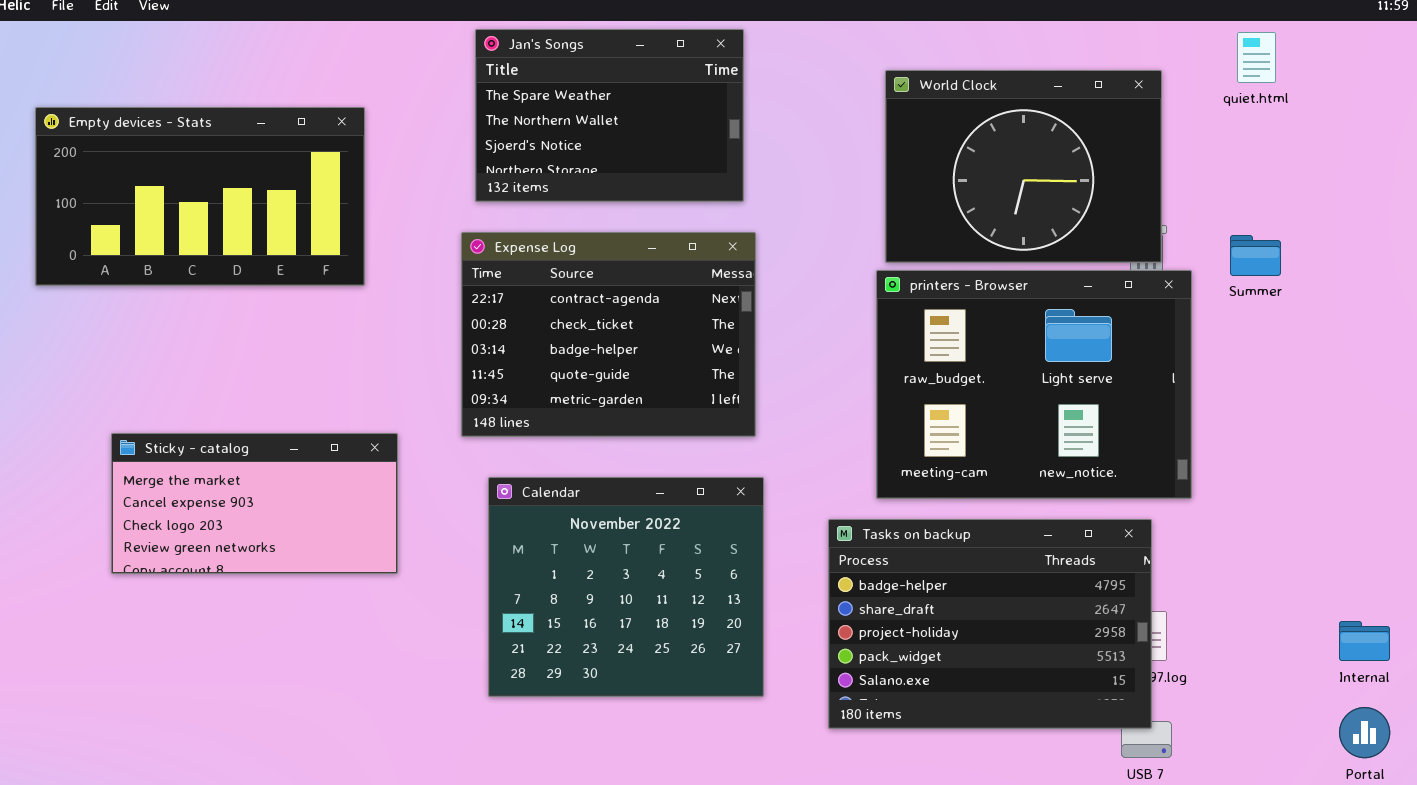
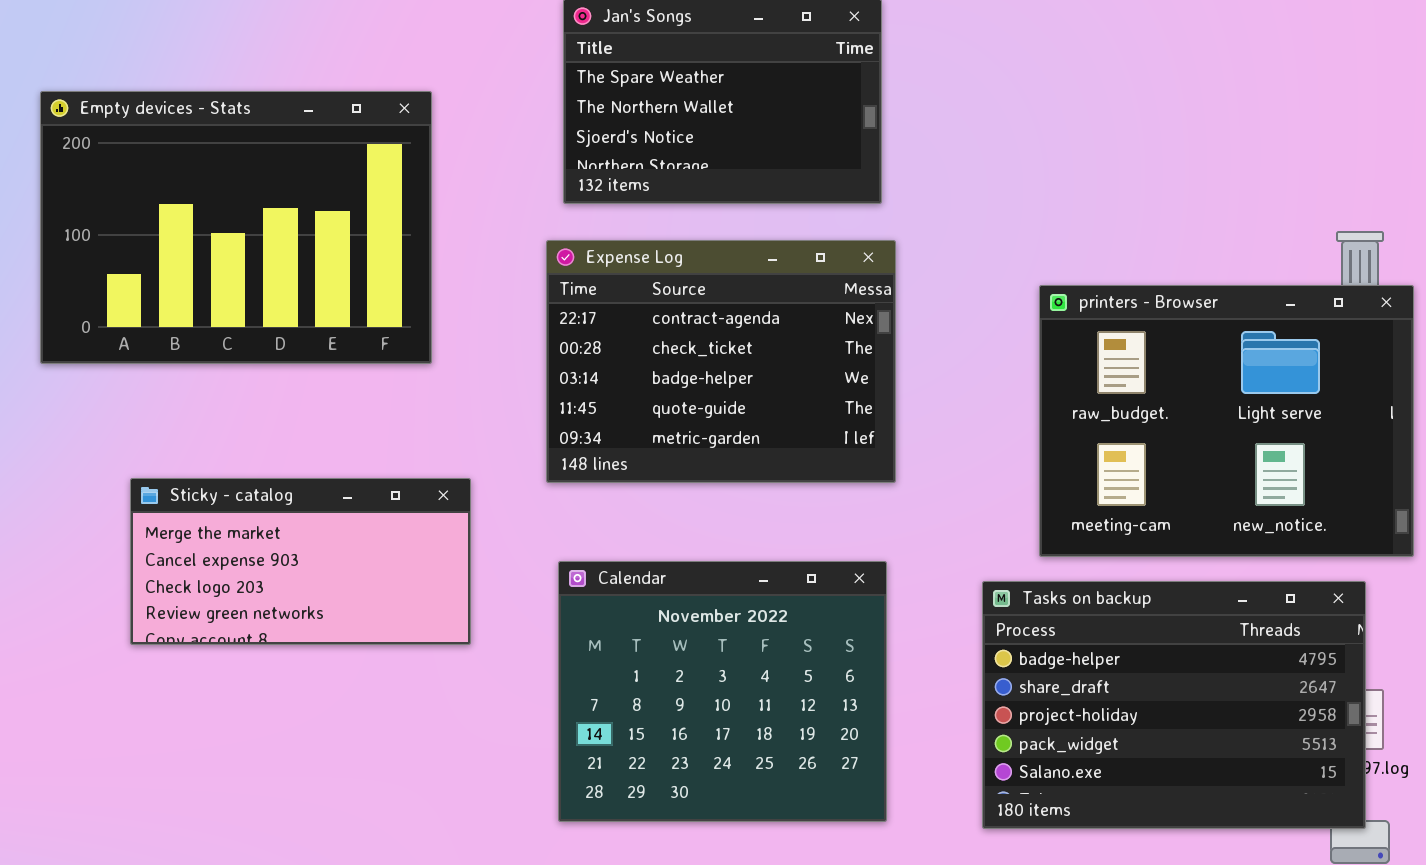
World Clock: [885,70,1162,263] -> none, closed
Empty devices - Stats: [35,107,365,286] -> [40,91,432,364], resized
Calendar: [488,477,764,697] -> [558,561,887,822], moved

